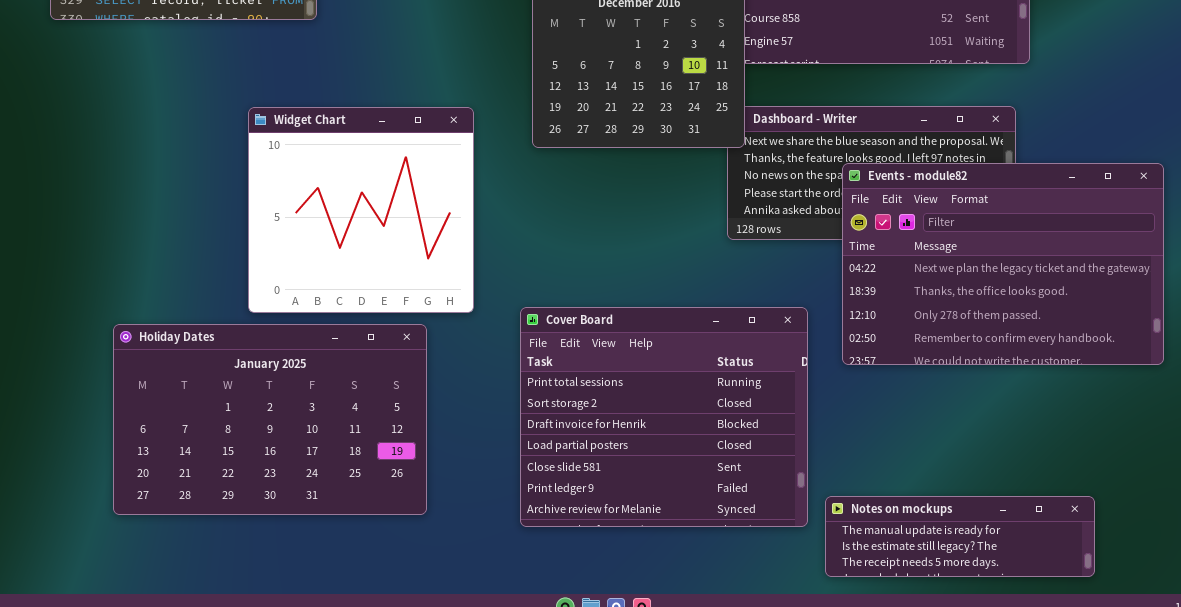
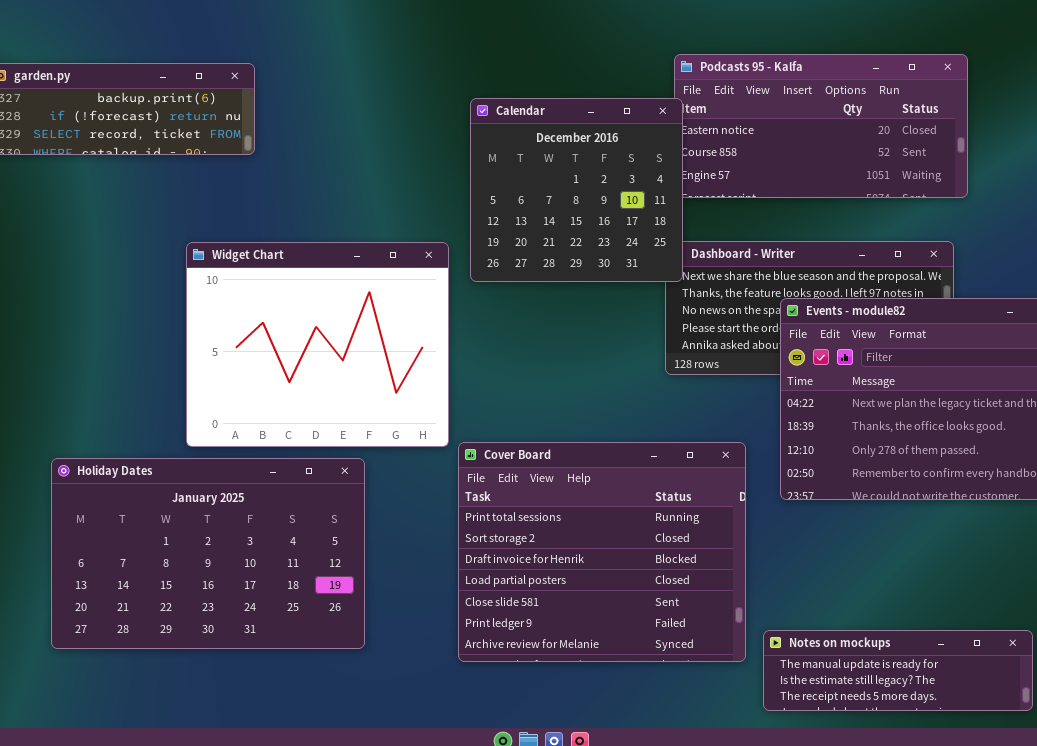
Widget Chart: [248,107,474,313] -> [186,242,449,447], resized

